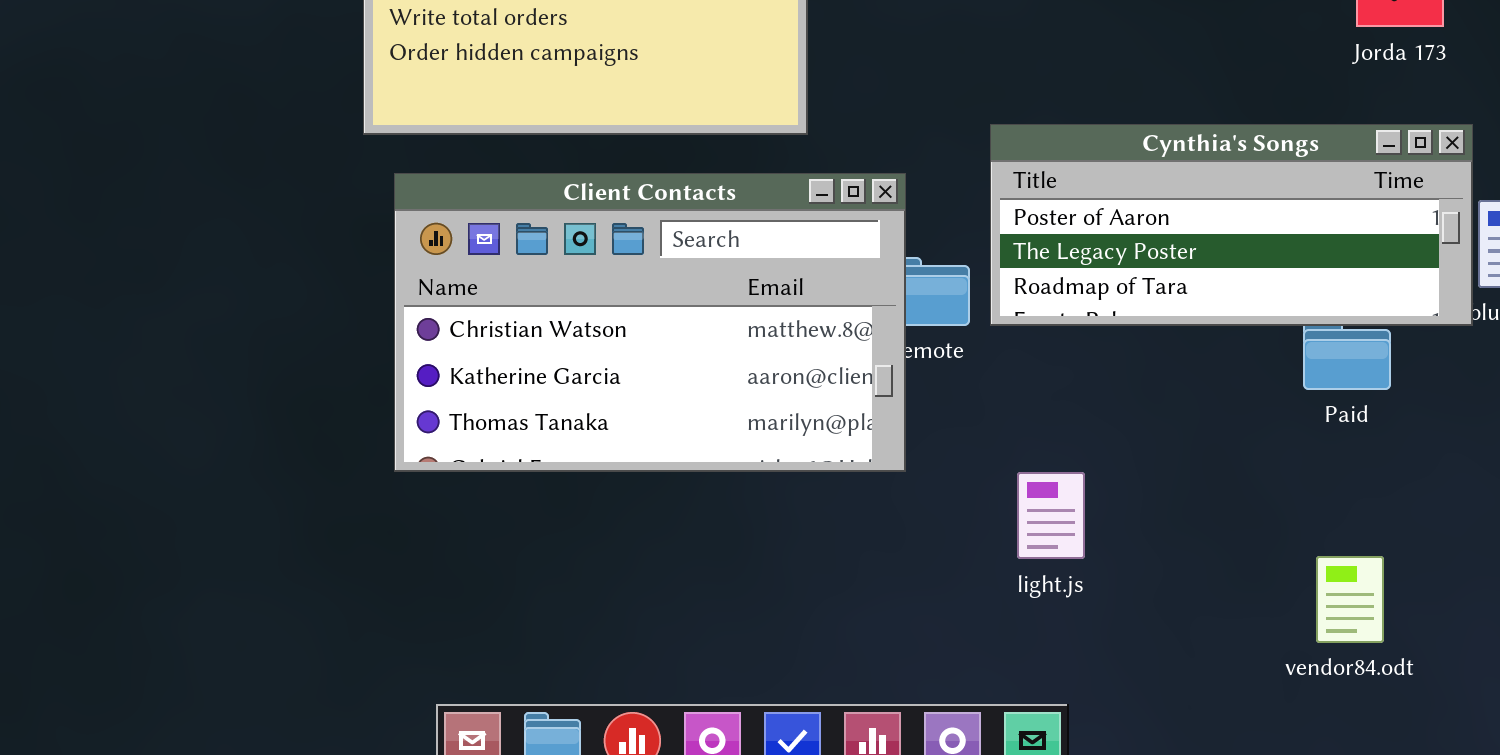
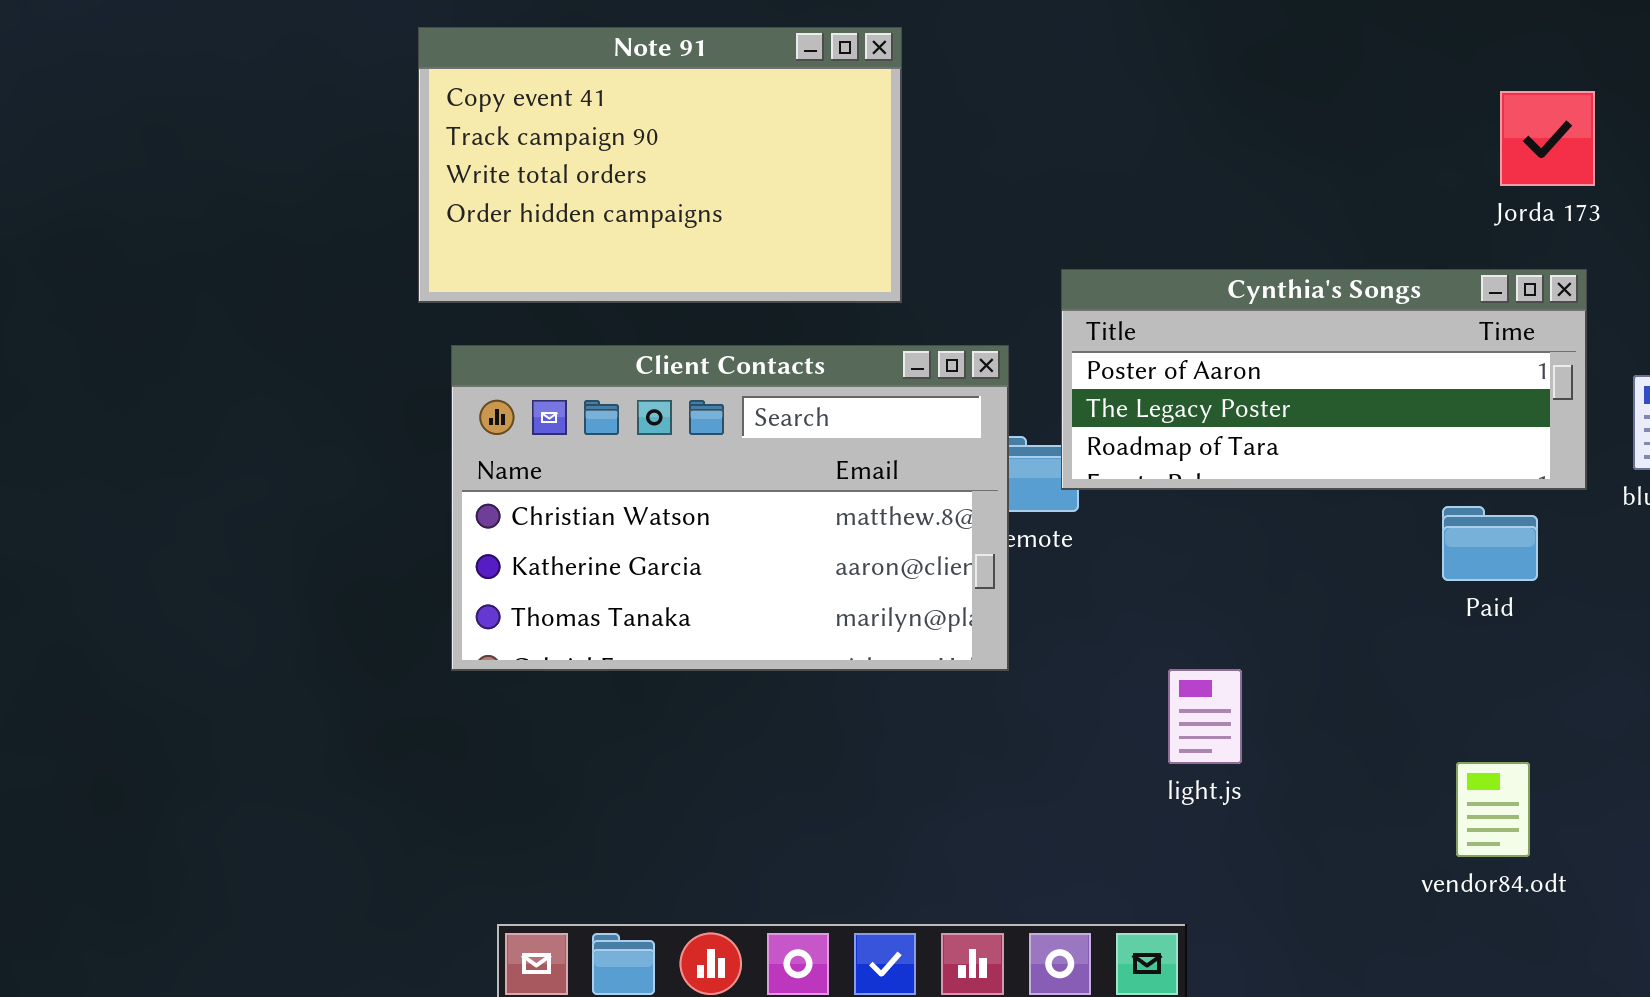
Cynthia's Songs: [990,124,1473,326] -> [1061,269,1587,490], moved
light.js: [1017,472,1085,559] -> [1168,669,1242,764], moved

